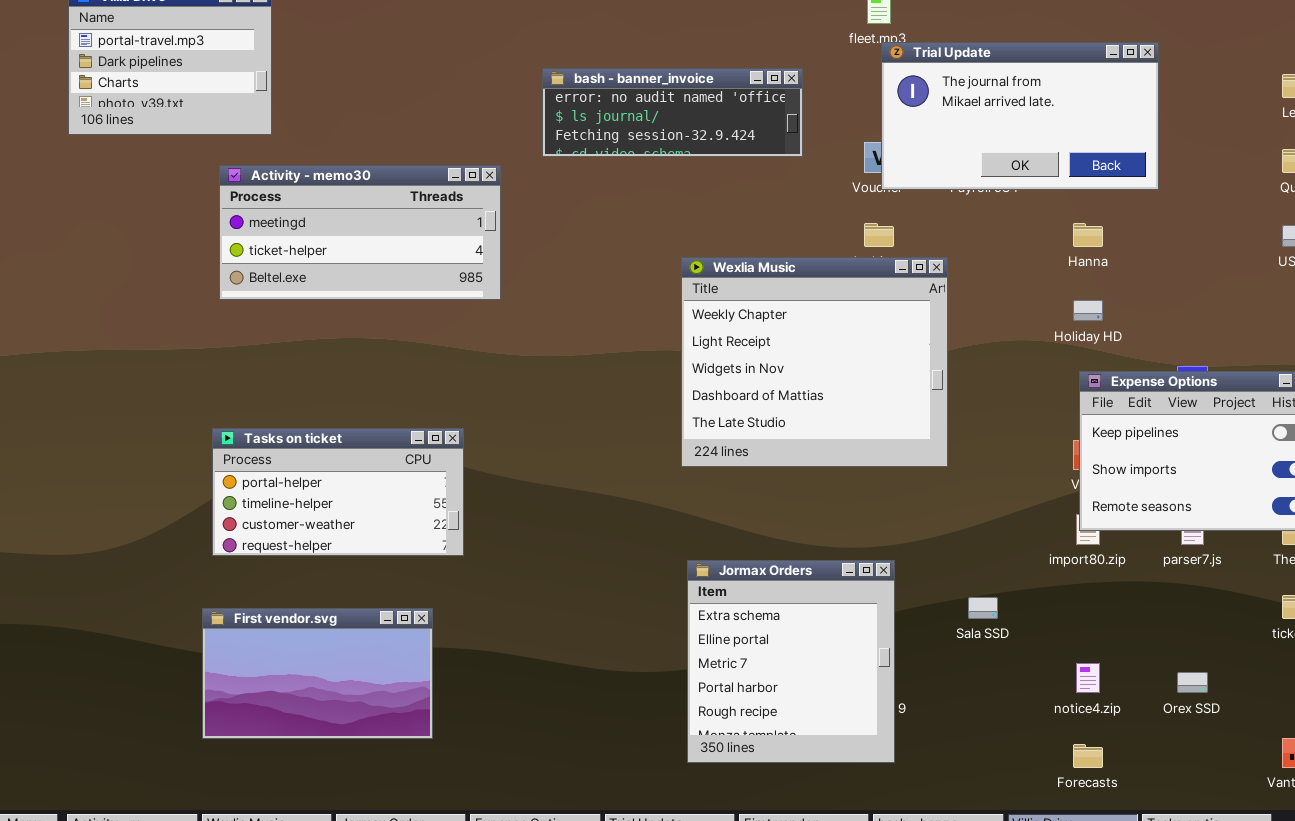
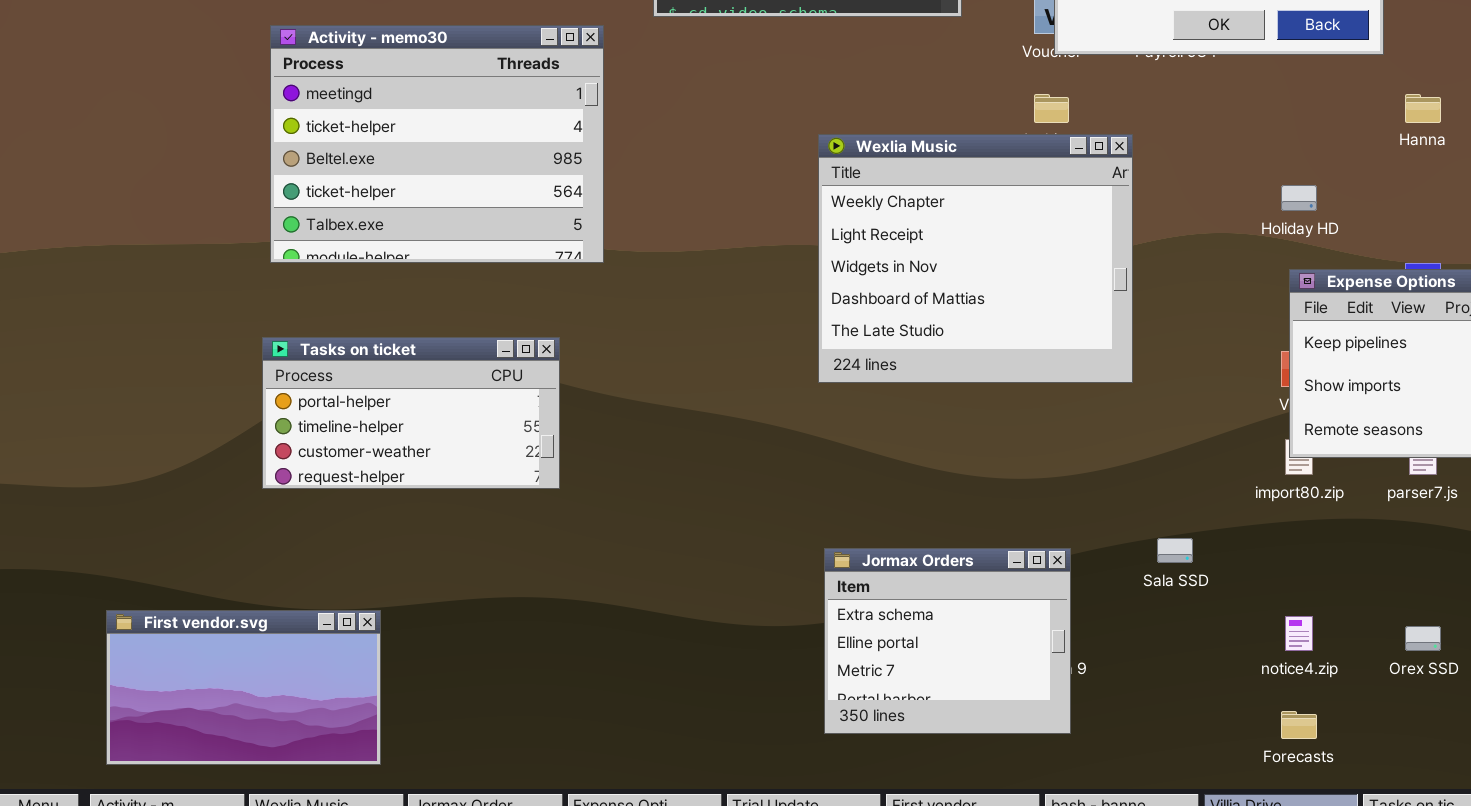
Activity - memo30: [219,165,501,300] -> [270,25,604,263], resized
Hanna: [1073,223,1103,247] -> [1405,94,1441,123], moved
Jormax Orders: [687,560,895,763] -> [824,548,1071,734], resized
First vendor.svg: [202,608,433,739] -> [106,610,381,765], moved

